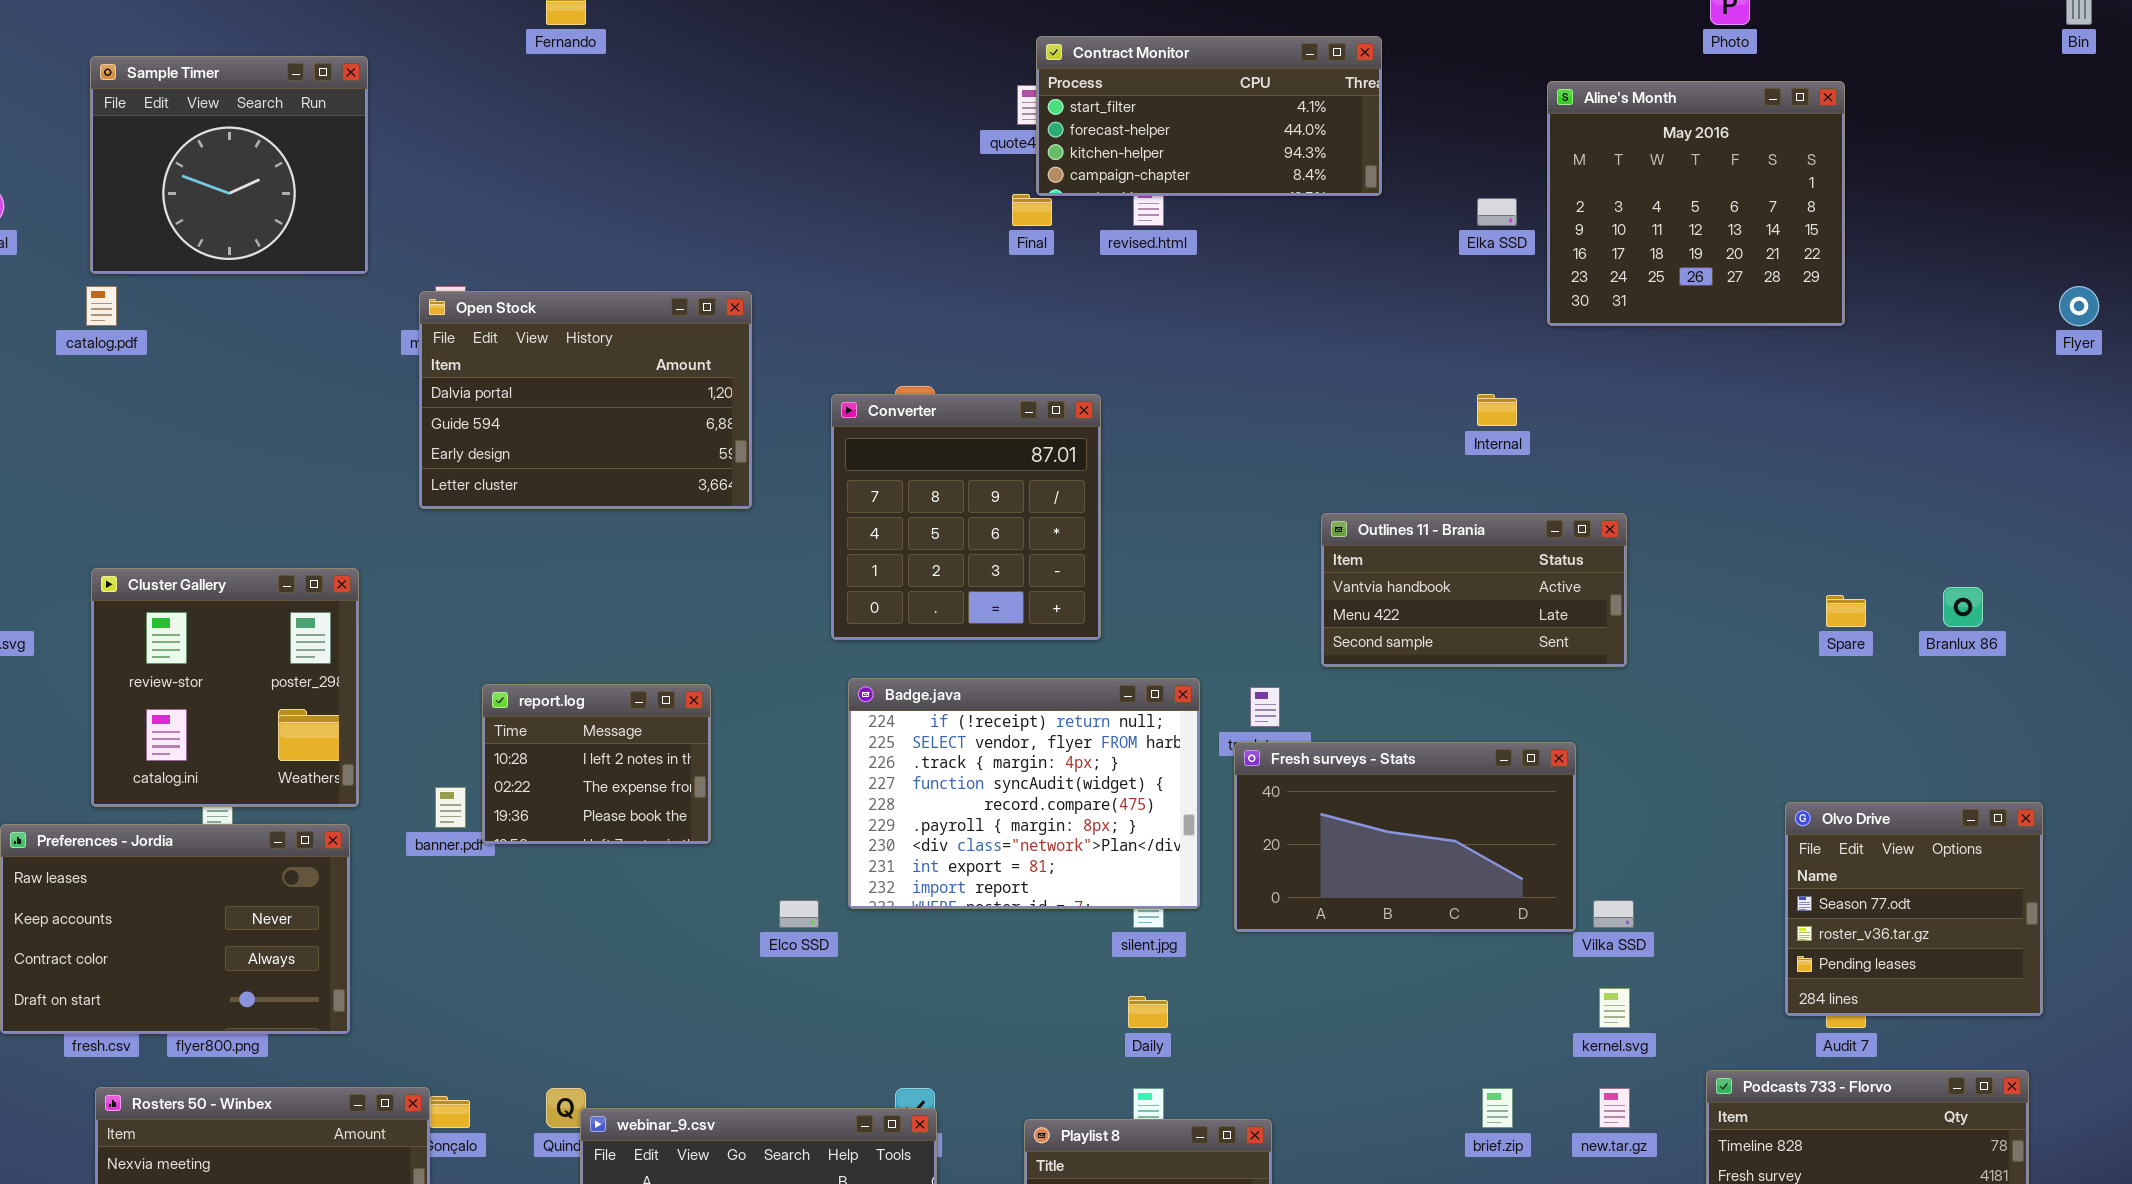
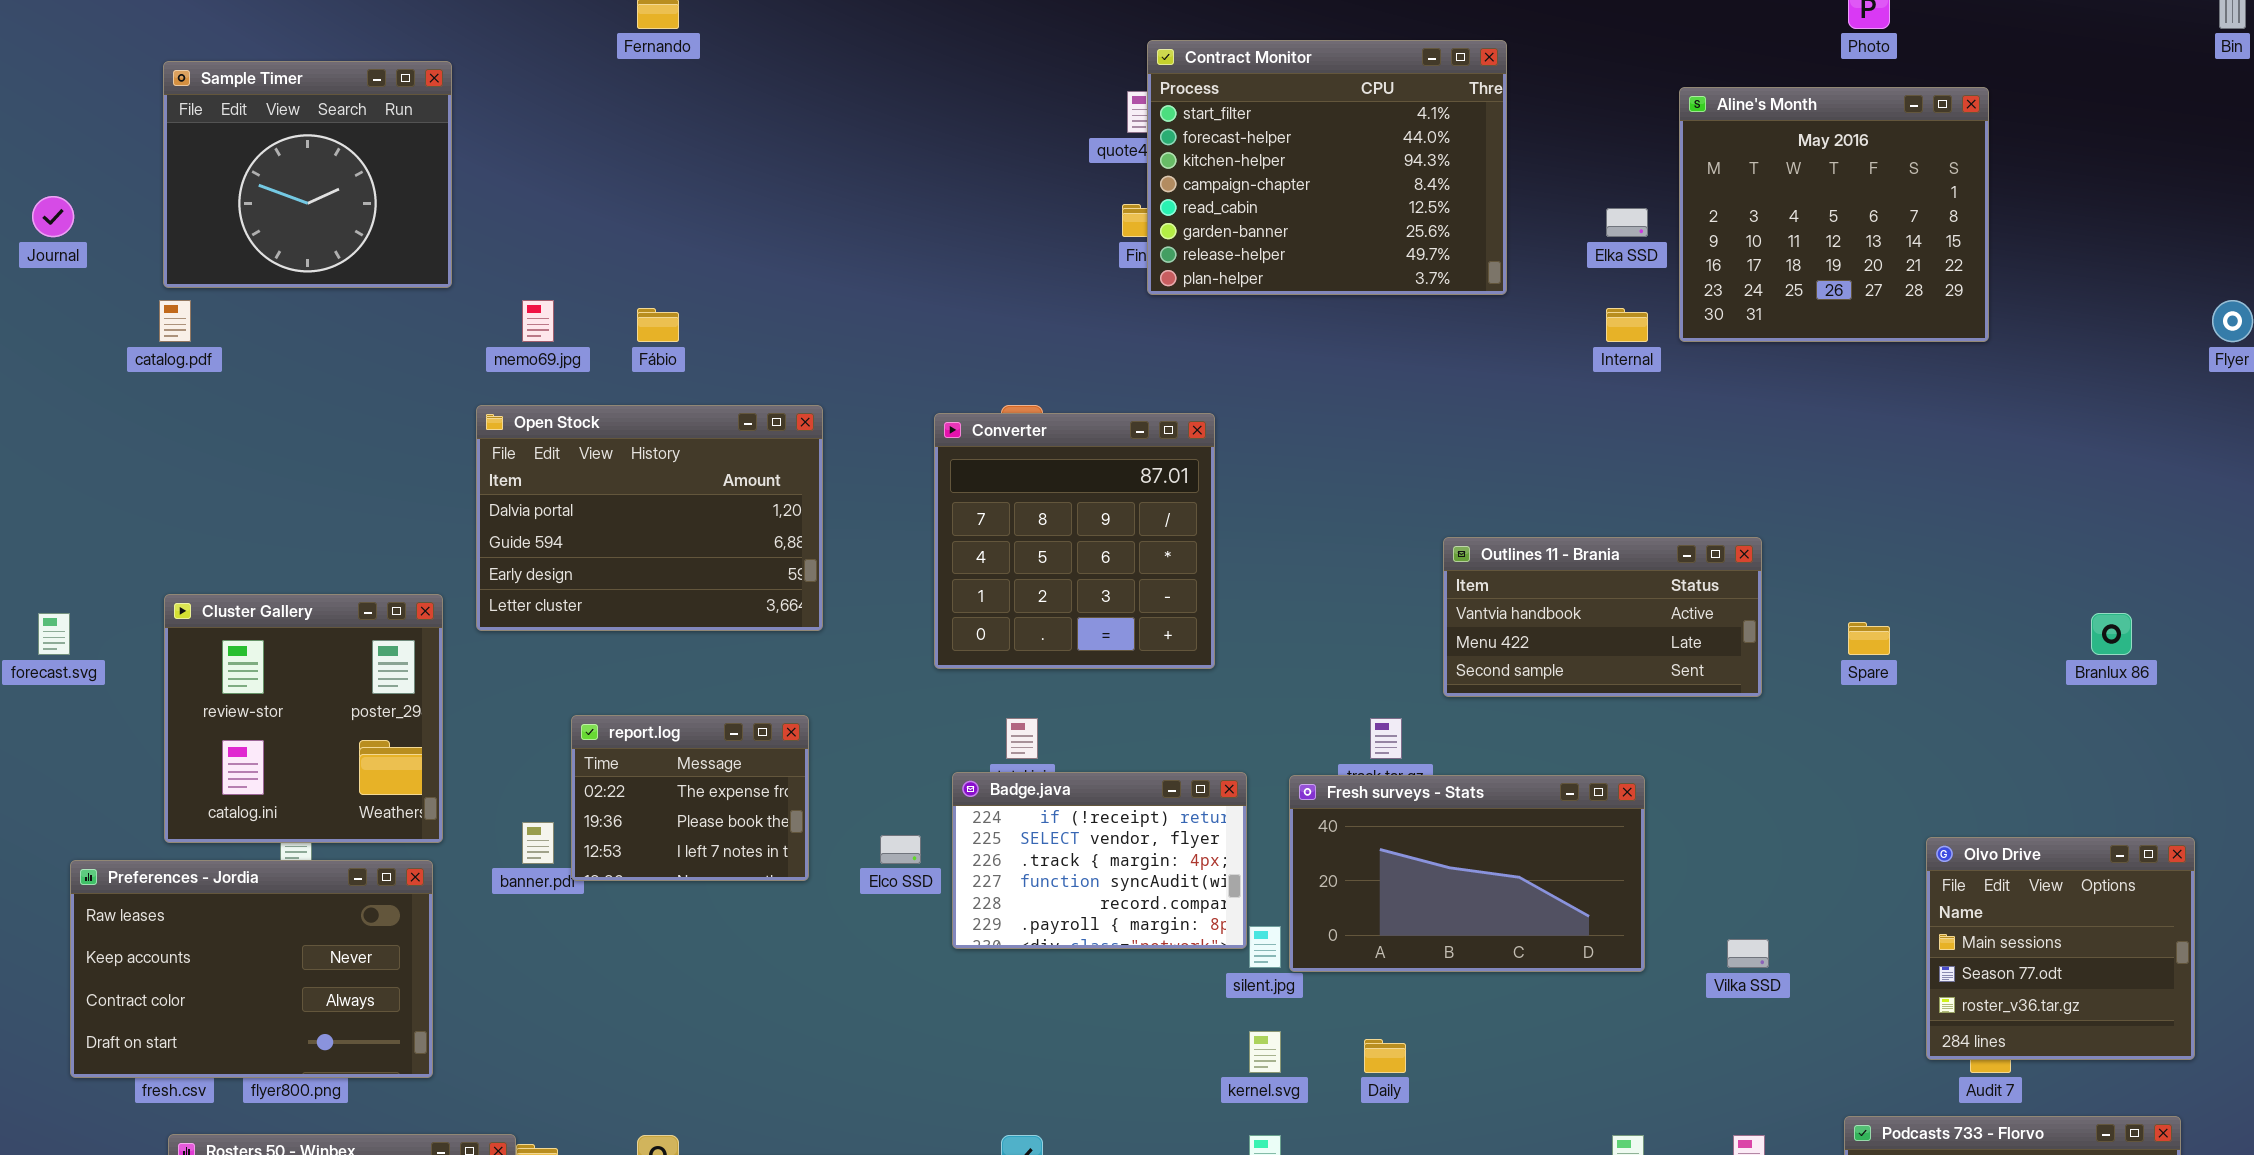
Contract Monitor: [1036,36,1382,196] -> [1147,40,1507,295], resized
Open Stock: [419,291,752,509] -> [476,405,823,631], moved
Internal: [1477,394,1517,426] -> [1606,308,1648,342], moved
Spare: [1826,595,1866,627] -> [1848,622,1890,655], moved
Badge.java: [848,678,1200,909] -> [952,772,1247,949], resized
report.log: [482,684,711,844] -> [571,715,809,881], scrolled down 1 row
Fresh surveys - Stats: [1234,742,1576,932] -> [1289,775,1645,972], moved
Olvo Drive: [1785,802,2043,1016] -> [1926,837,2195,1060], scrolled up 1 row
Elco SSD: [779,900,819,928] -> [880,835,921,864], moved
kernel.svg: [1599,988,1630,1028] -> [1249,1031,1281,1073], moved
Daily: [1128,996,1168,1028] -> [1364,1039,1406,1073], moved

